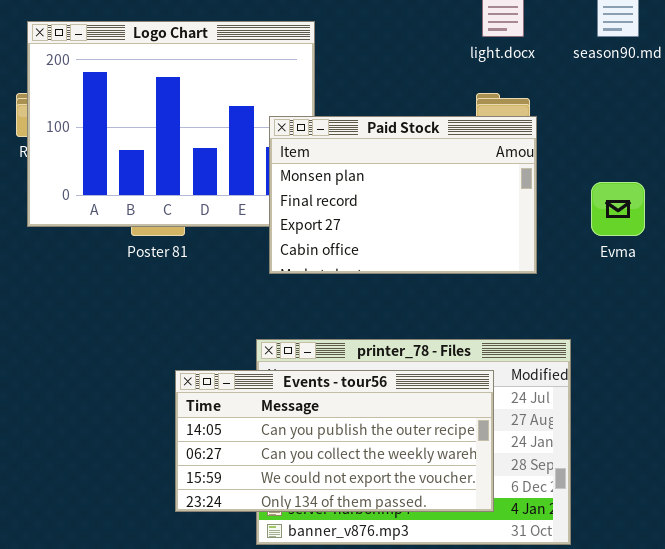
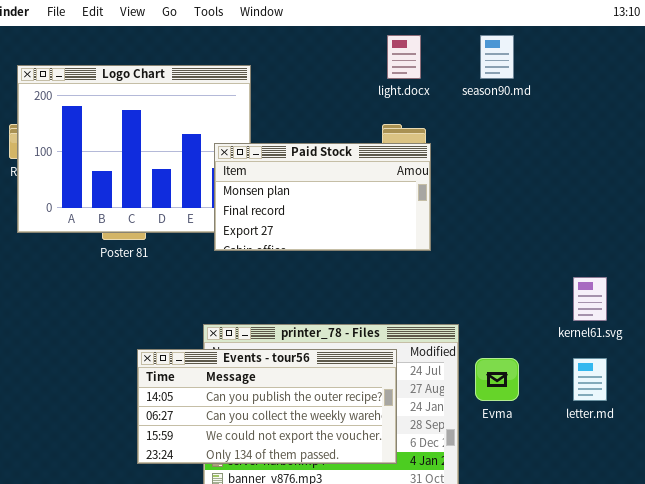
Paid Stock: [269,116,537,274] -> [214,143,431,251], resized
Evma: [591,182,645,236] -> [475,358,519,401], moved

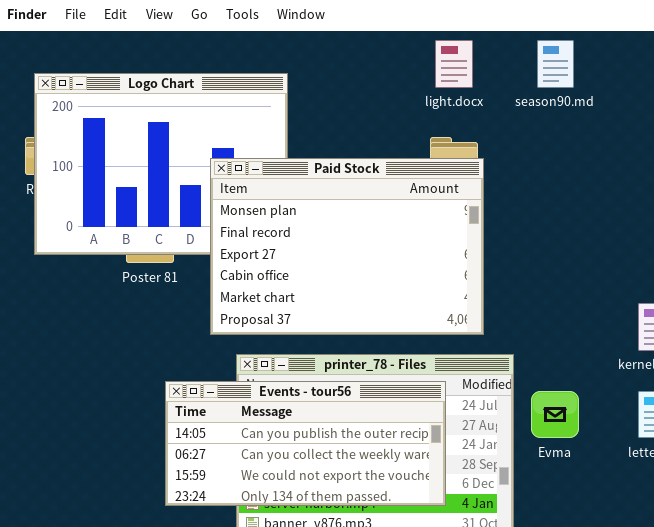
Paid Stock: [214,143,431,251] -> [210,158,484,335], resized

